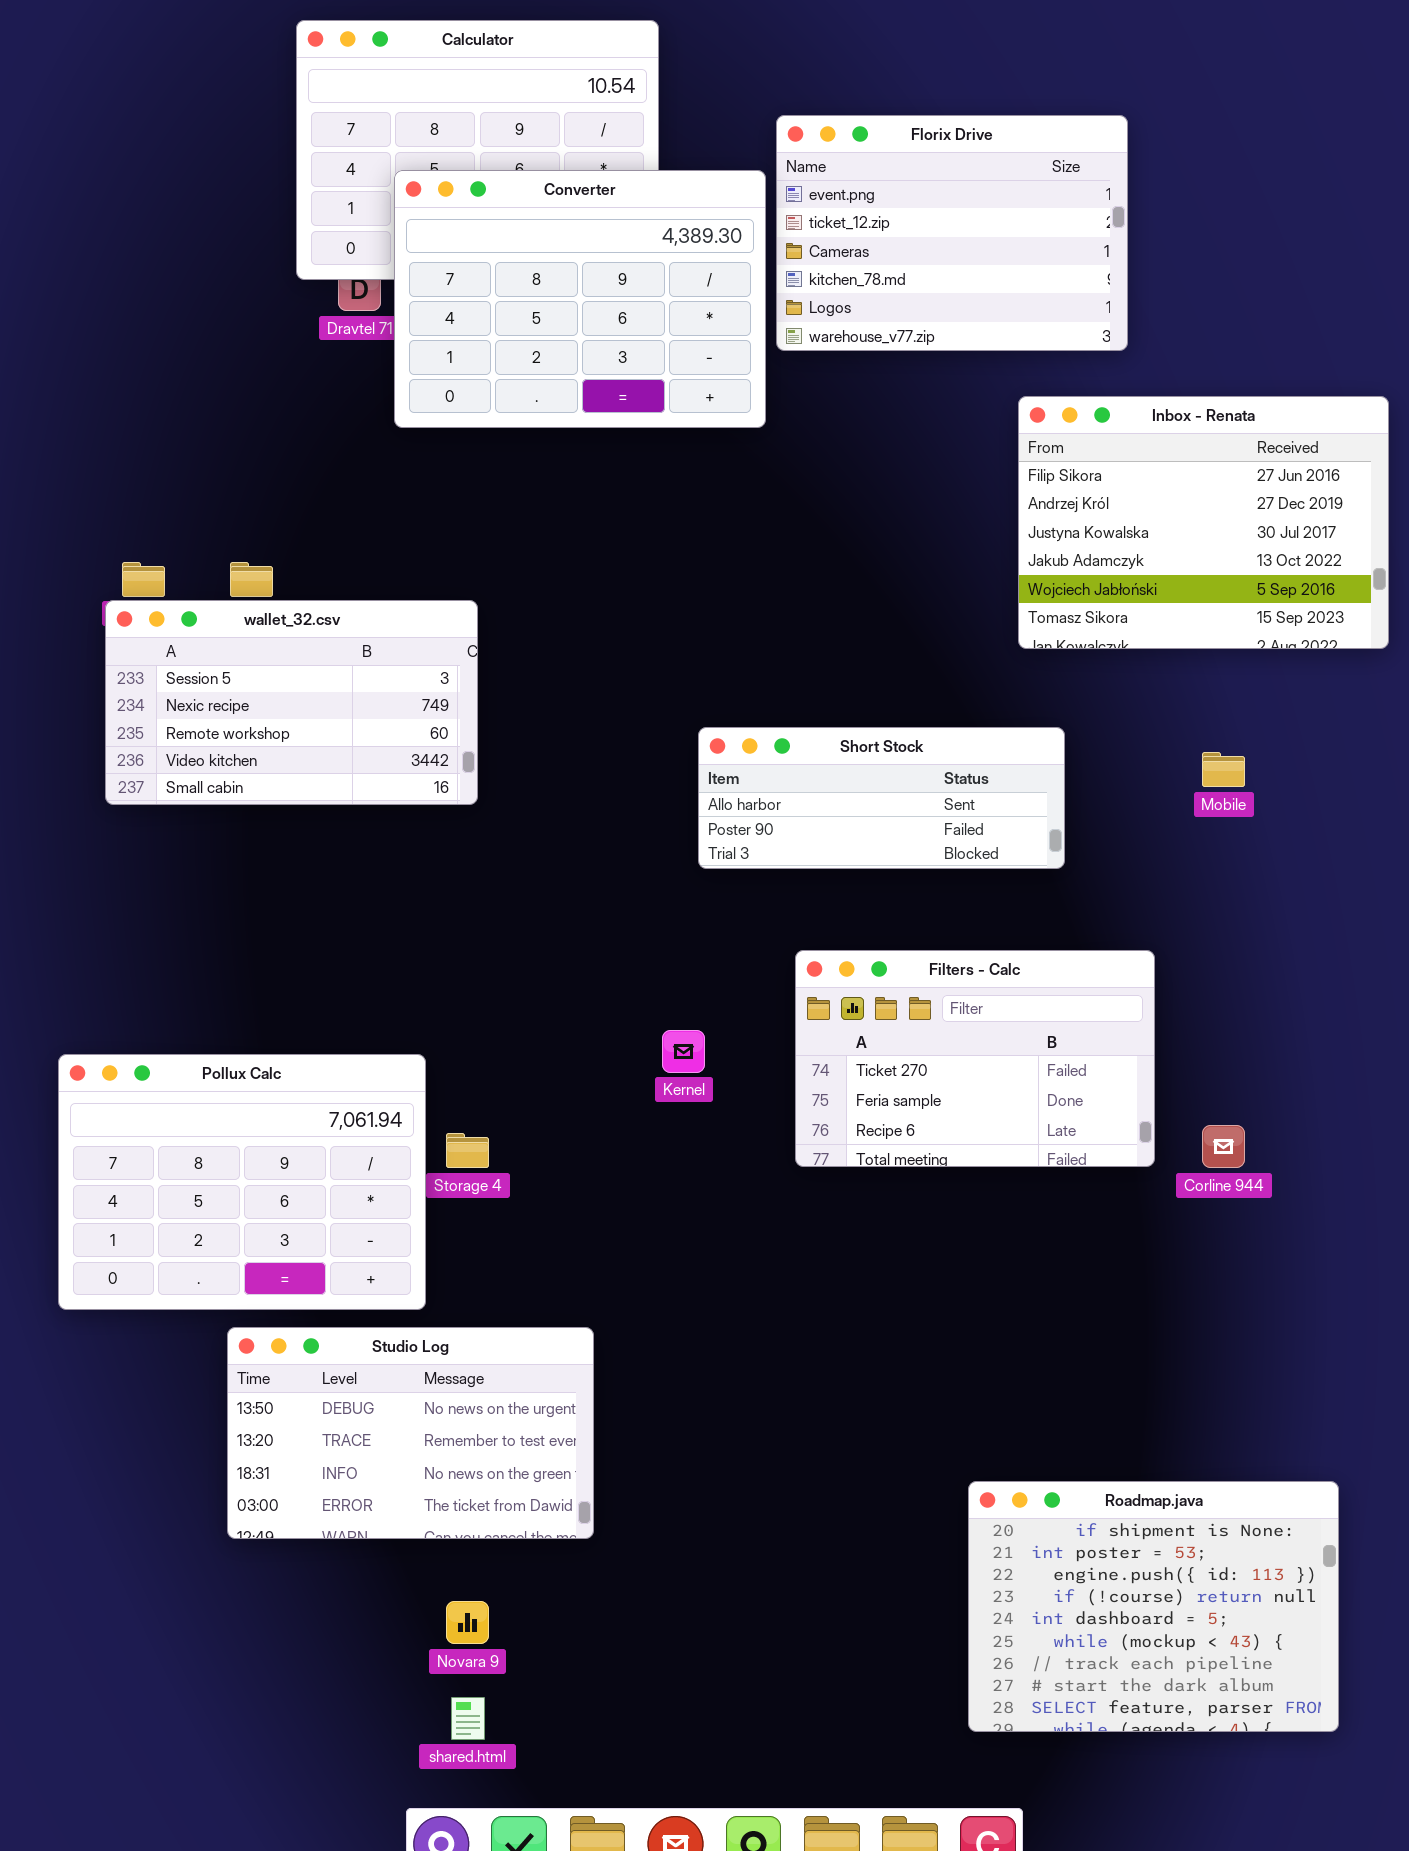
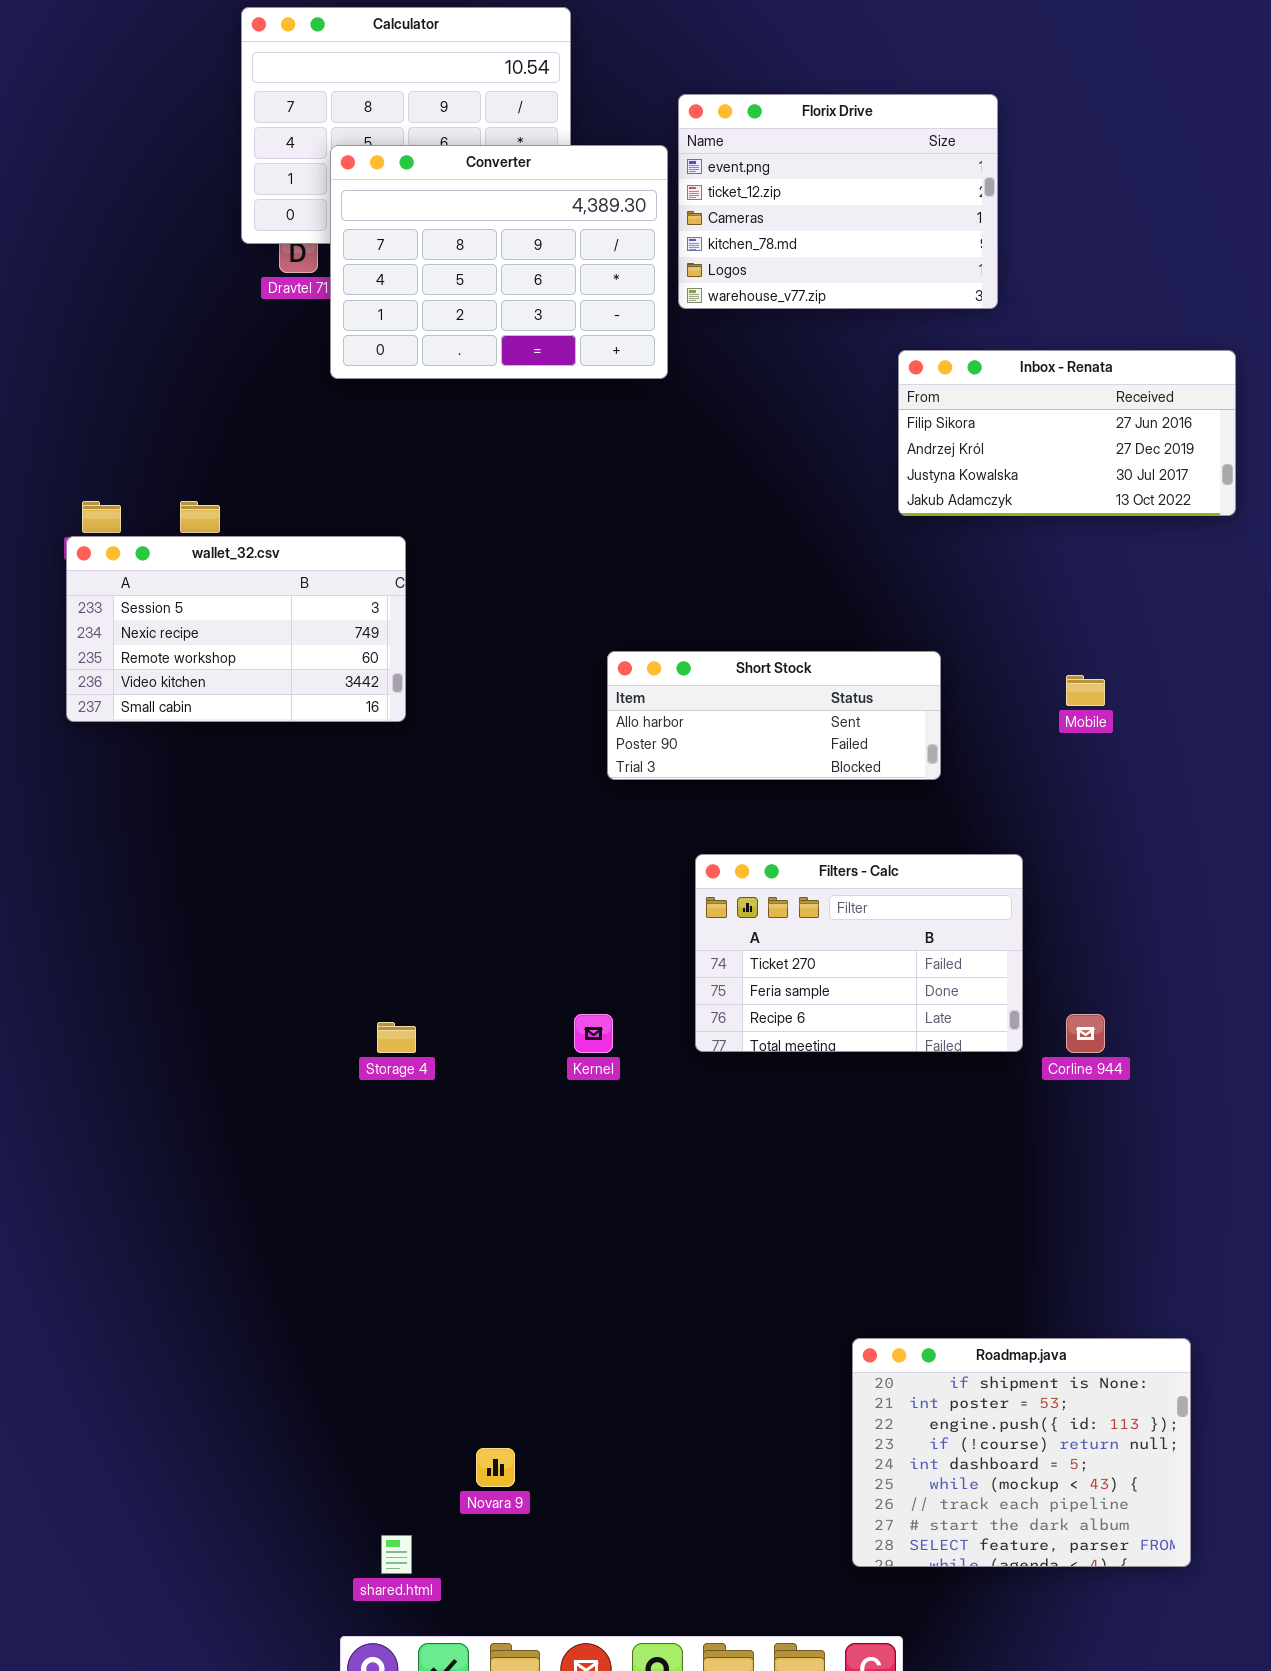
Inbox - Renata: [1018,396,1389,649] -> [898,350,1236,516], resized
Kernel: [662,1030,705,1073] -> [574,1014,613,1053], moved
Pollux Calc: [58,1054,426,1310] -> none, closed
Studio Log: [227,1327,594,1539] -> none, closed
Novara 9: [446,1601,489,1644] -> [476,1448,515,1487], moved

